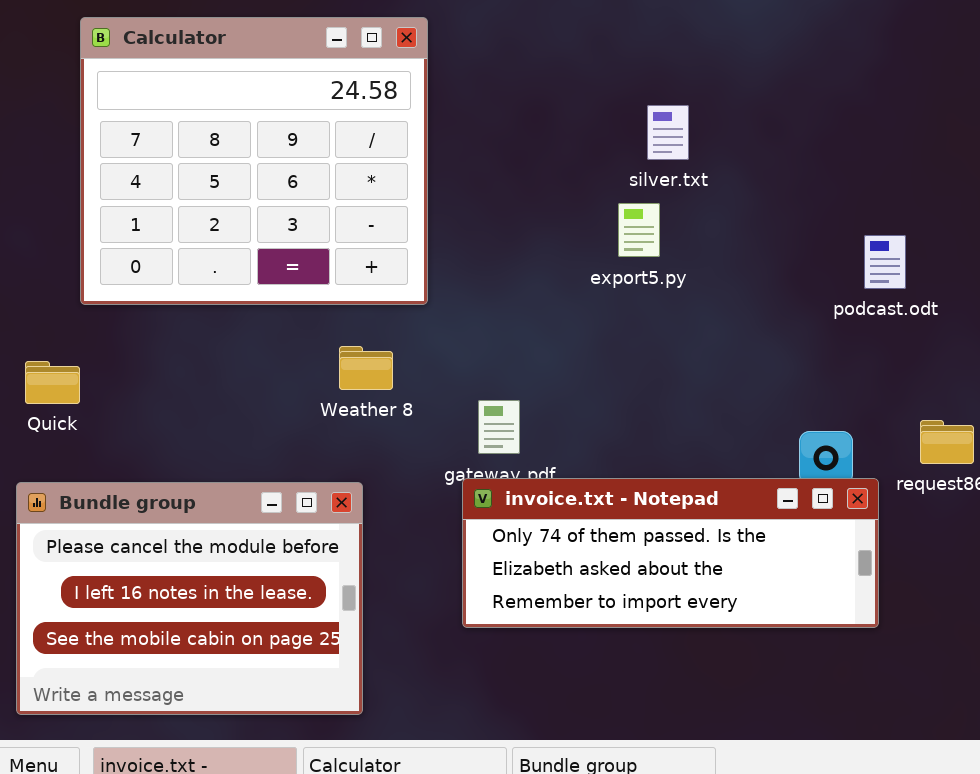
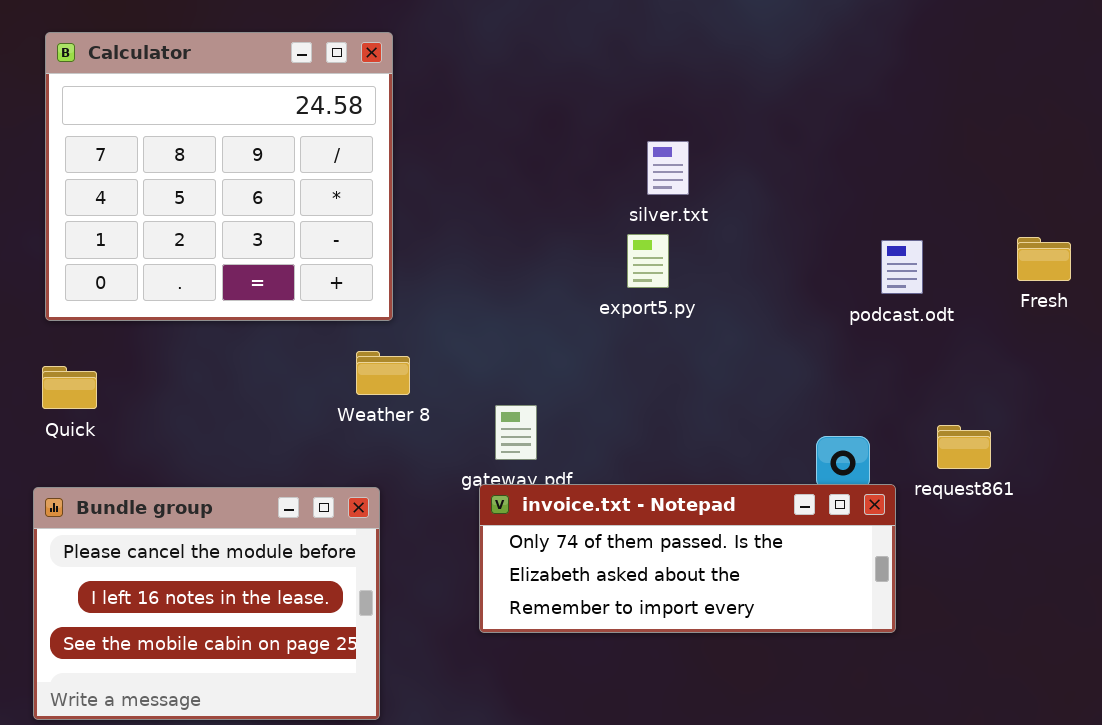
Calculator: [80,17,428,305] -> [45,32,393,321], moved
silver.txt: [647,105,689,160] -> [647,141,689,195], moved
export5.py: [618,203,660,257] -> [627,234,669,288], moved

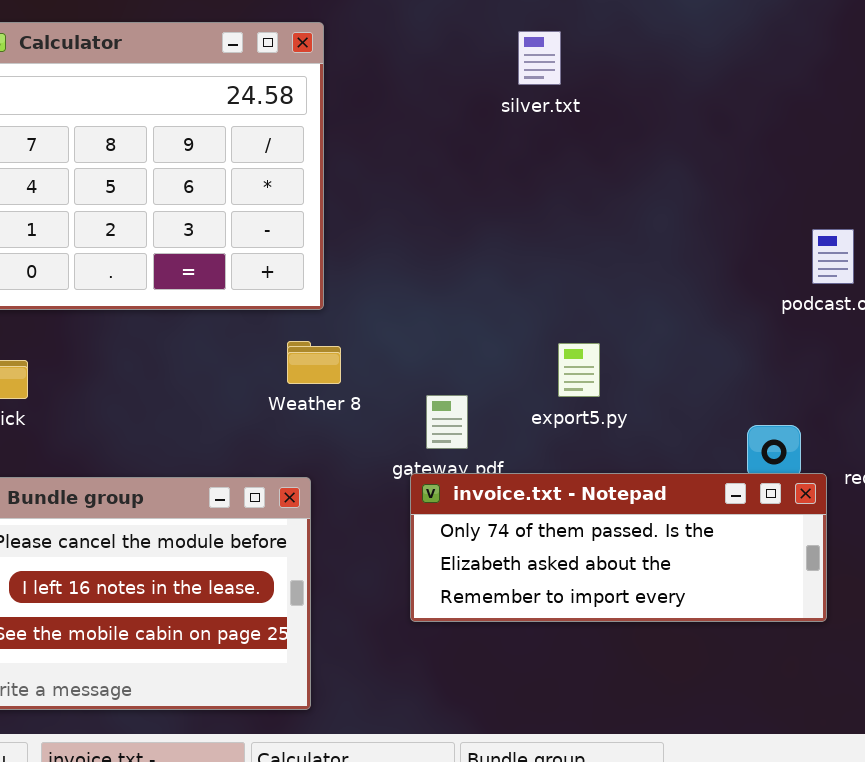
silver.txt: [647,141,689,195] -> [518,31,561,85], moved
export5.py: [627,234,669,288] -> [558,343,600,397], moved

